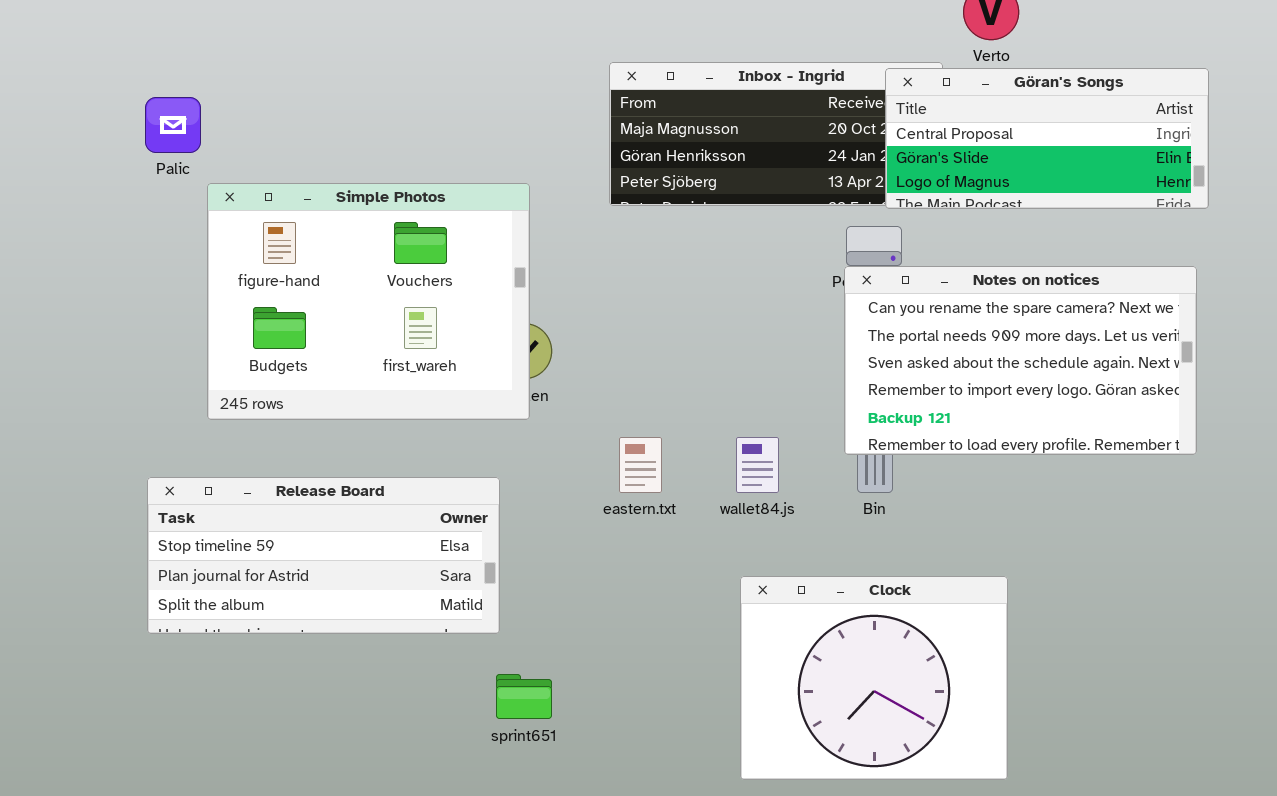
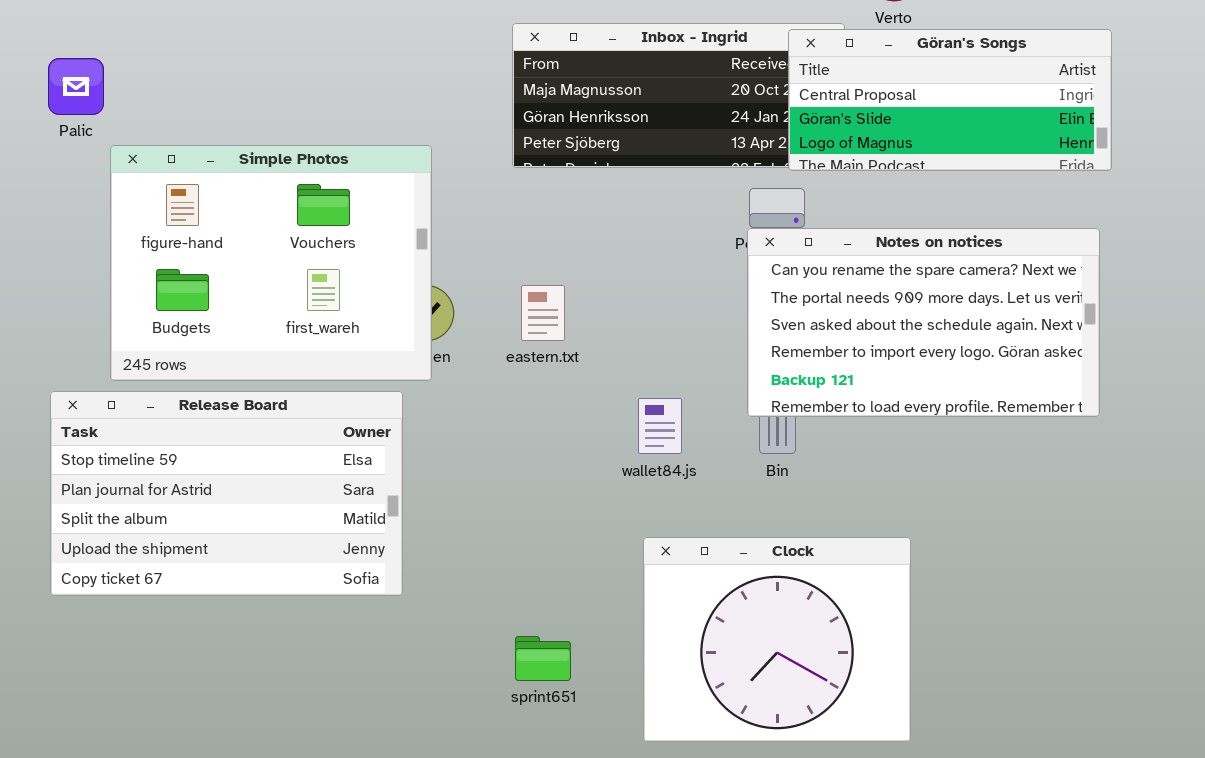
eastern.txt: [619,437,662,493] -> [521,285,565,341], moved
Release Board: [147,477,500,634] -> [50,391,403,596], resized
sprint651: [496,674,552,719] -> [515,636,571,681], moved

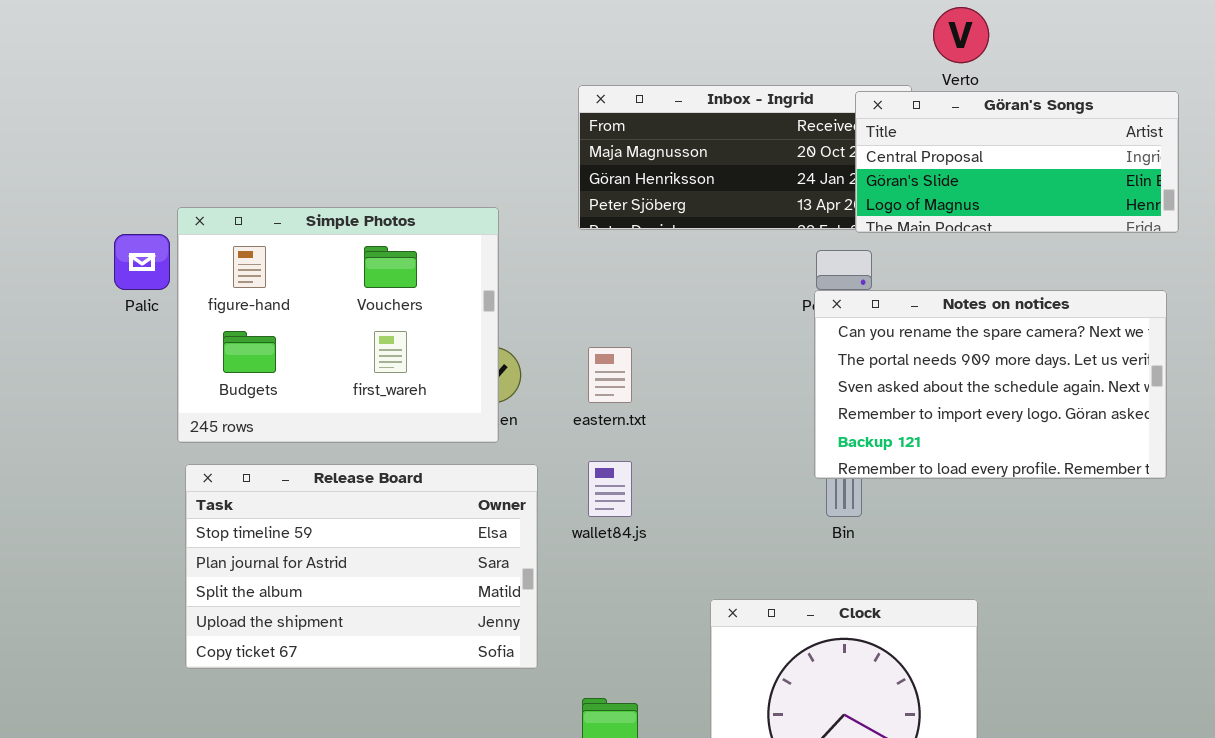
Palic: [48,58,104,115] -> [114,234,170,290], moved
Release Board: [50,391,403,596] -> [185,464,538,669], moved
wallet84.js: [638,398,682,454] -> [588,461,632,517], moved

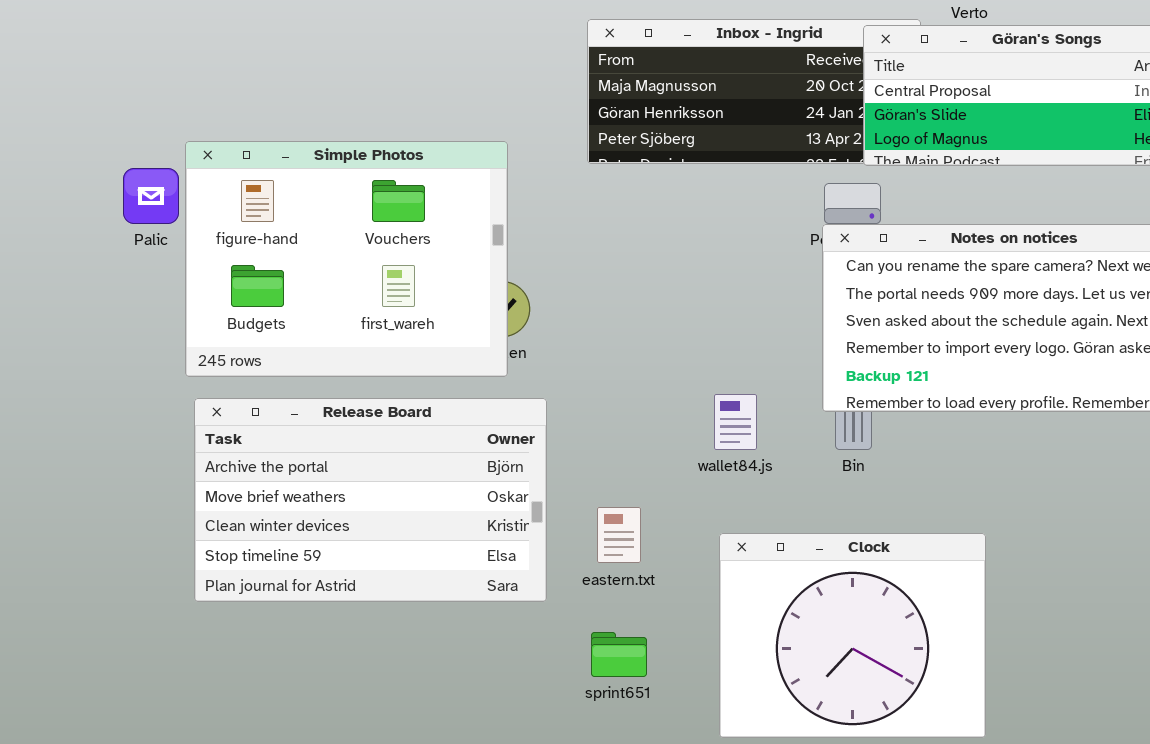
eastern.txt: [588,347,632,403] -> [597,507,641,563], moved
wallet84.js: [588,461,632,517] -> [714,394,757,450], moved
Release Board: [185,464,538,669] -> [194,398,547,602], scrolled up 3 rows

